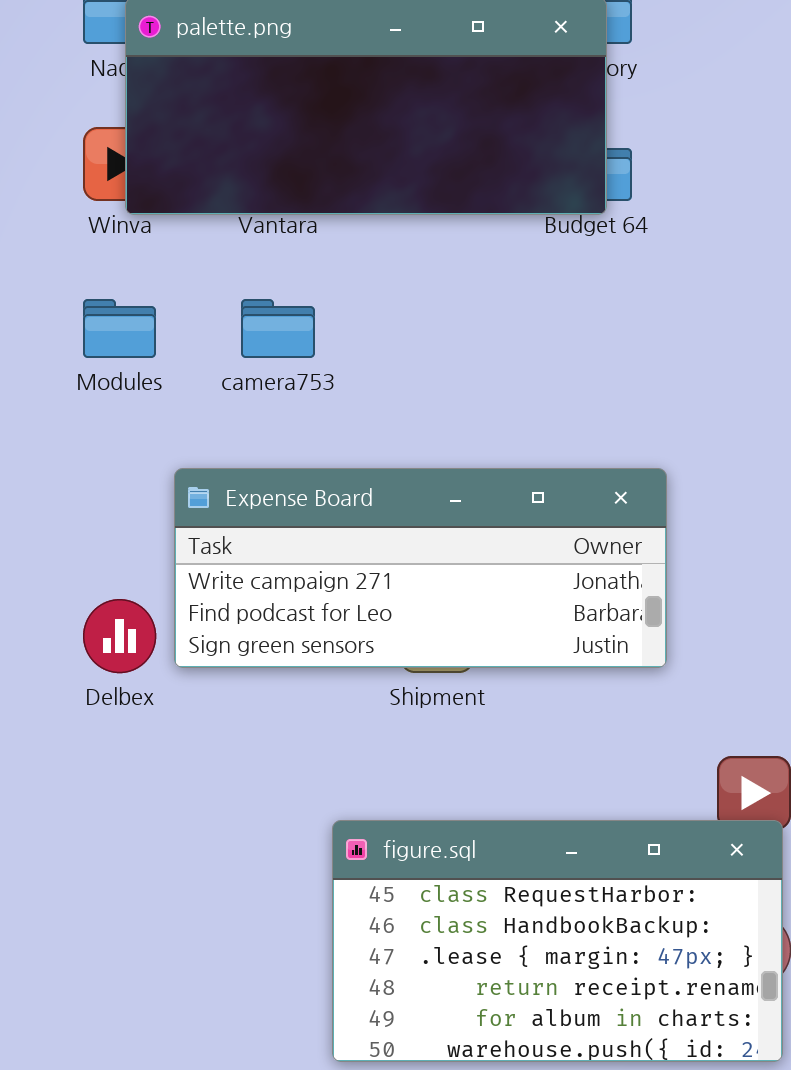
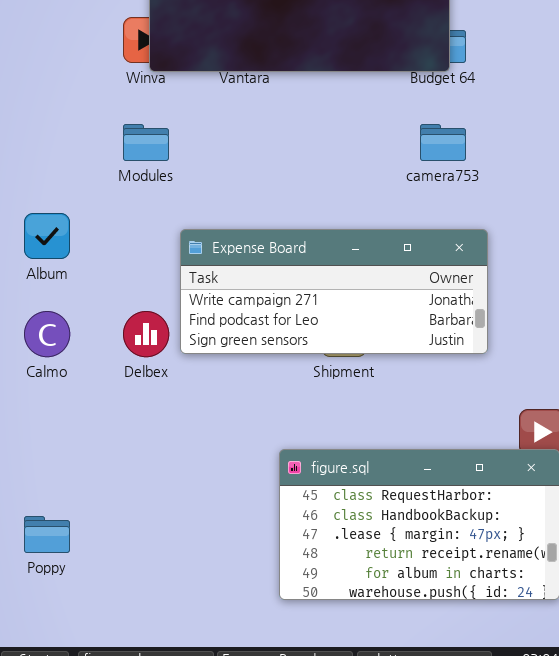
camera753: [241,299,315,358] -> [420,124,466,161], moved

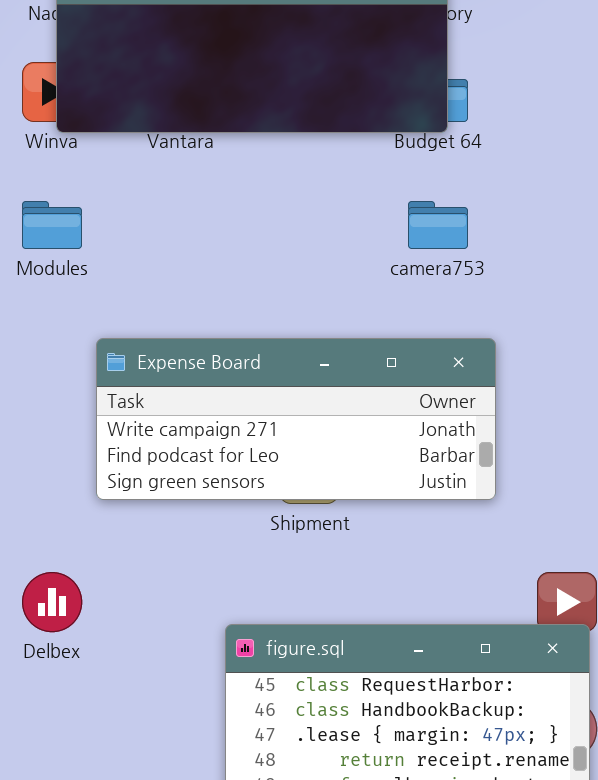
Delbex: [123,311,169,357] -> [22,572,82,632], moved

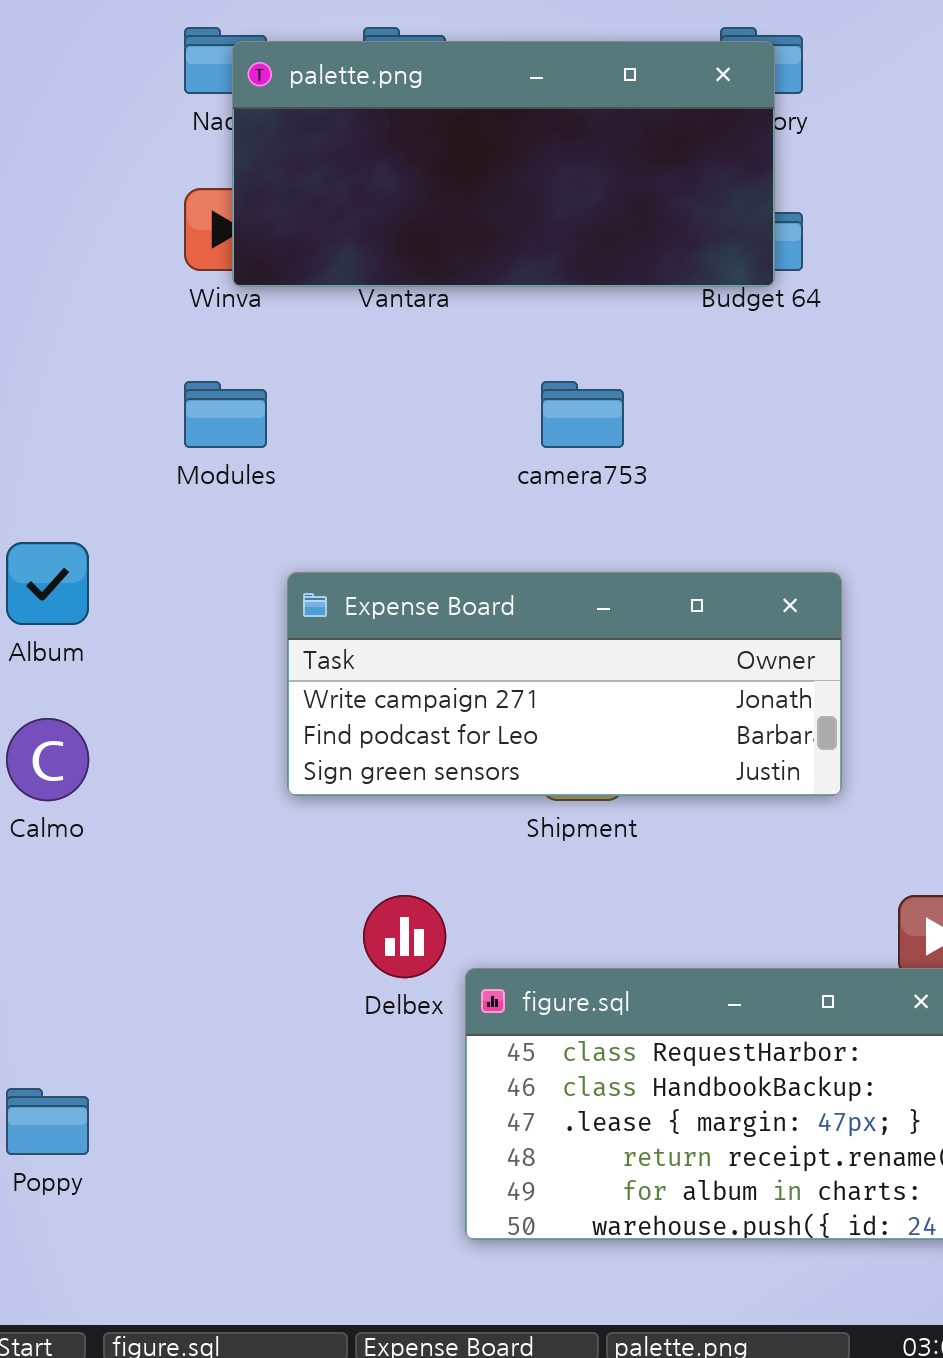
camera753: [408,201,468,249] -> [541,381,624,448], moved
Delbex: [22,572,82,632] -> [363,895,446,978], moved

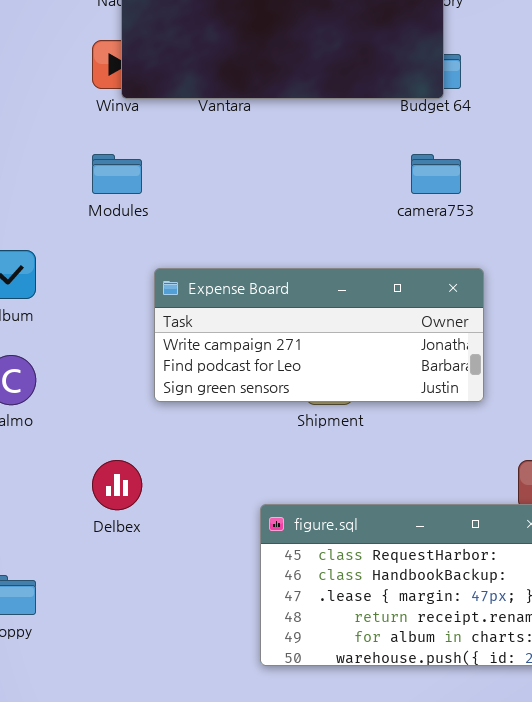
camera753: [541,381,624,448] -> [411,154,461,194], moved
Delbex: [363,895,446,978] -> [92,460,142,510], moved

